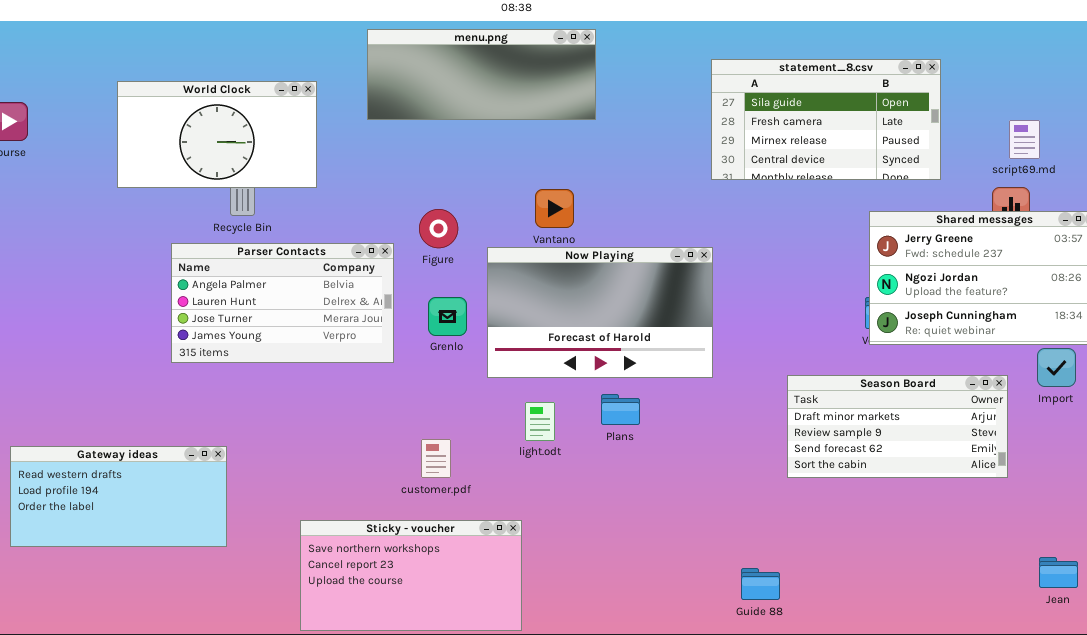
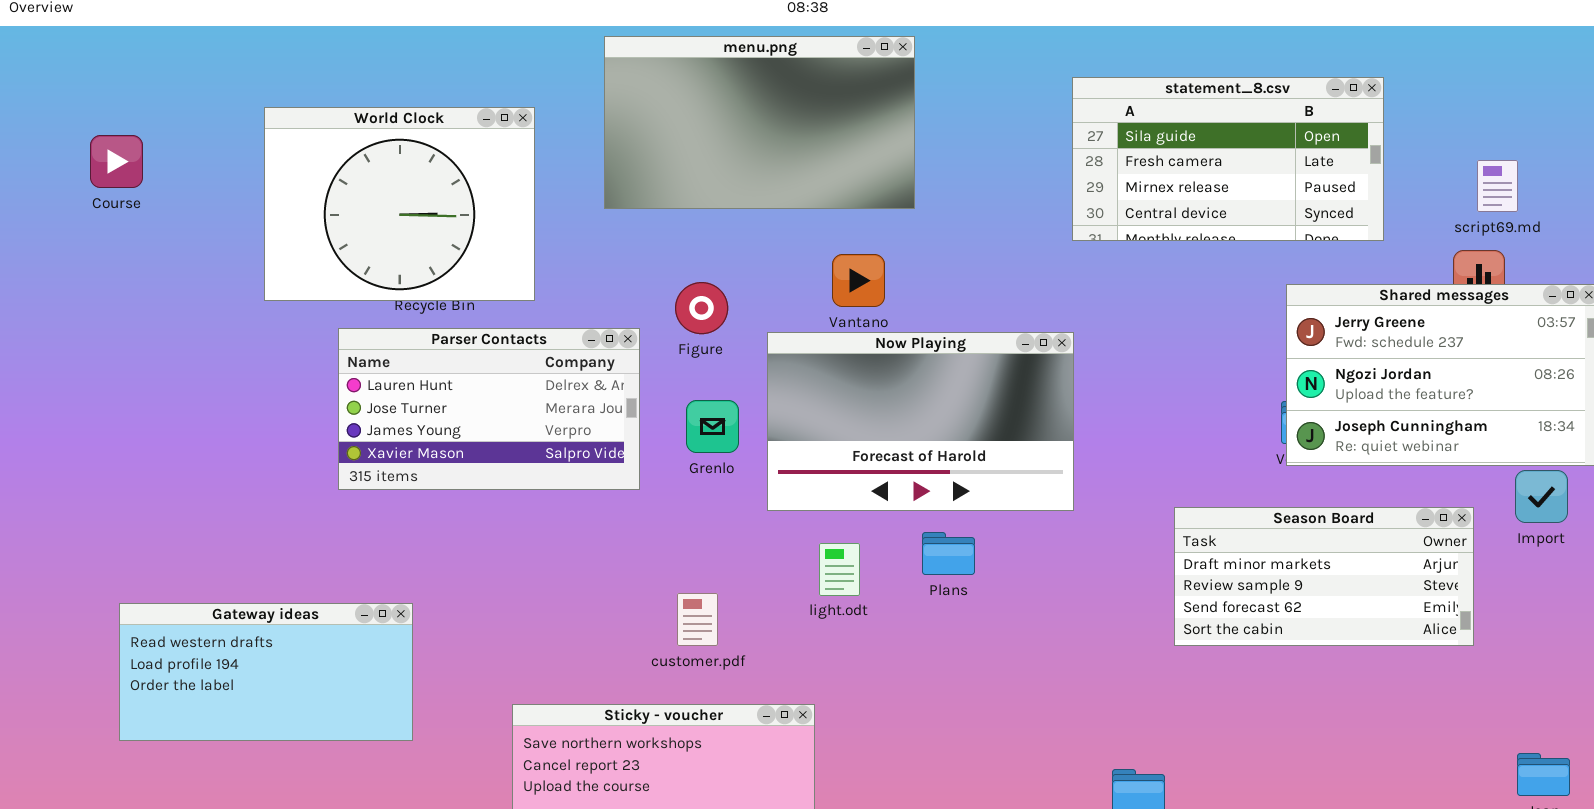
menu.png: [367,29,596,120] -> [604,36,915,209], resized
World Clock: [117,81,317,188] -> [264,107,535,301], resized
Parser Contacts: [171,243,394,363] -> [338,328,640,490], scrolled down 1 row

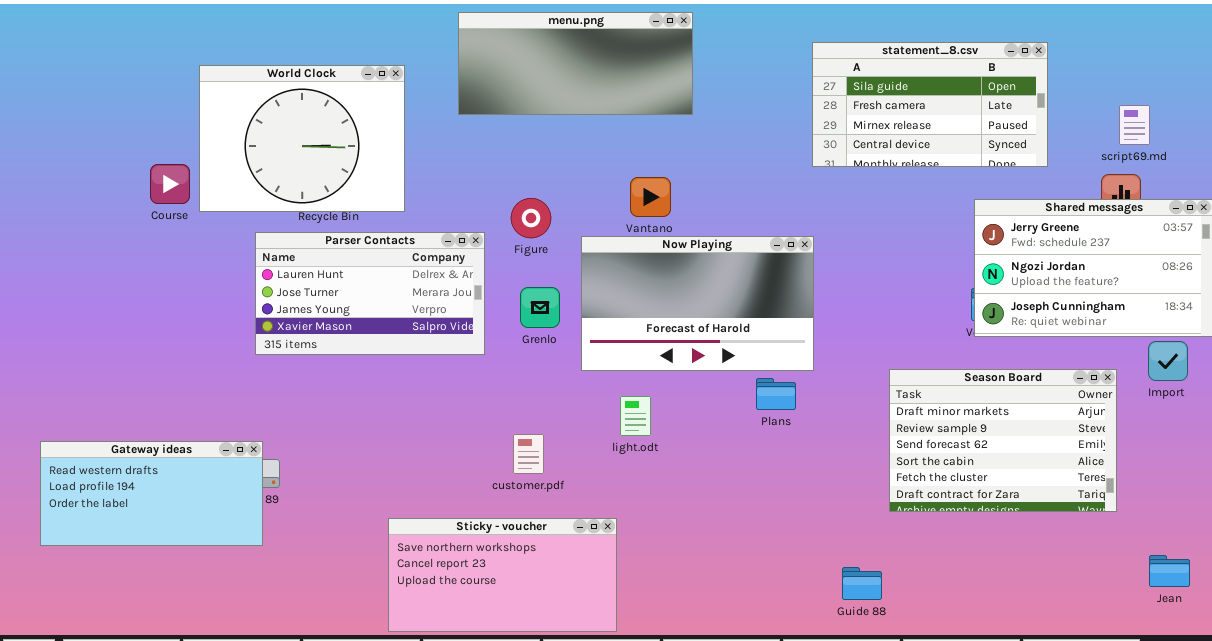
menu.png: [604,36,915,209] -> [458,12,693,115], resized
Course: [90,135,143,188] -> [150,164,190,204], moved
Season Board: [1174,507,1474,646] -> [889,369,1117,512], resized
Plans: [922,532,975,575] -> [756,378,796,410], moved
Gateway ideas: [119,603,413,741] -> [40,441,263,546], moved

